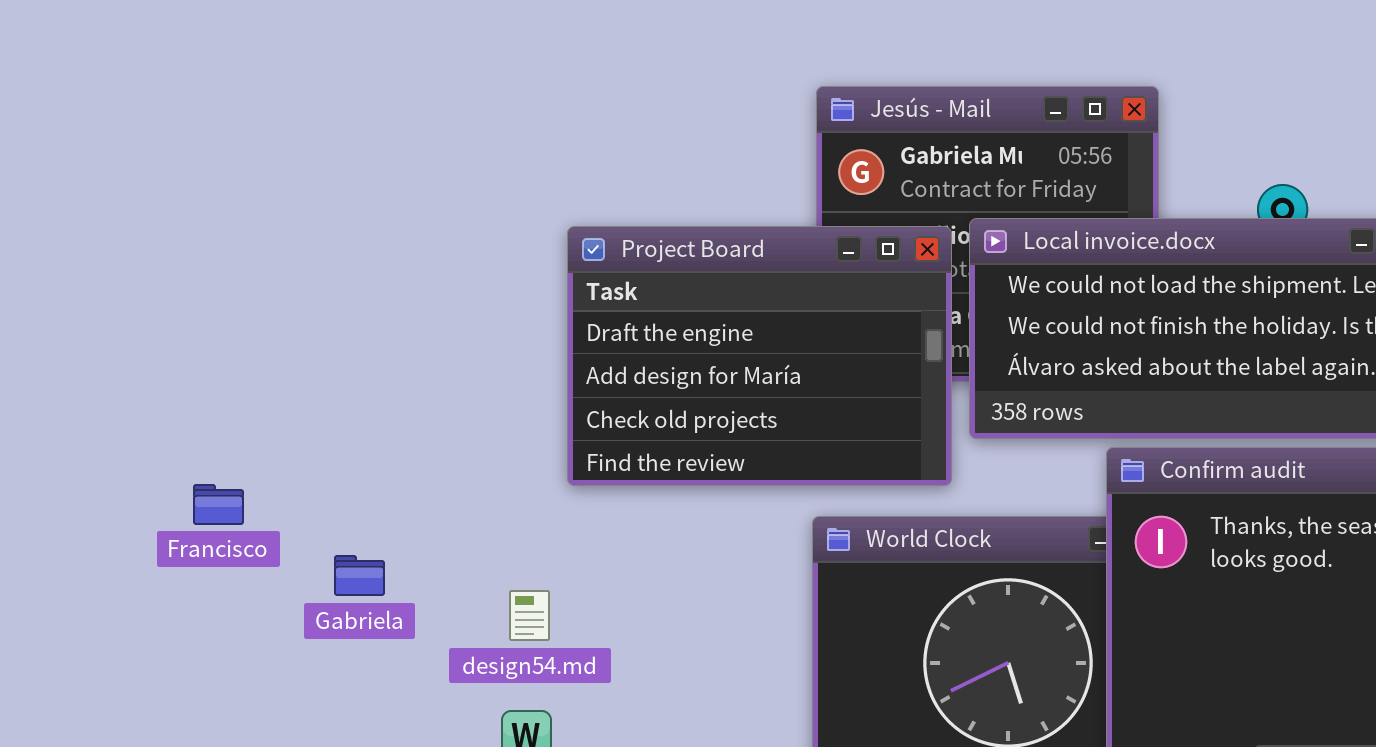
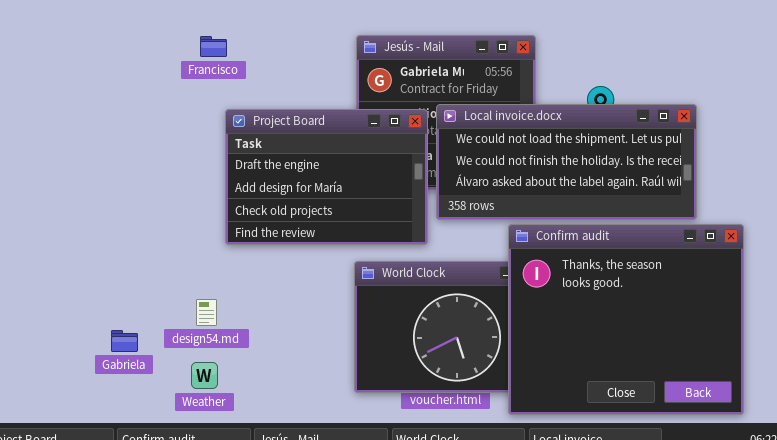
Francisco: [193,484,244,525] -> [200,36,227,57], moved
Gabriela: [334,555,385,596] -> [111,330,138,352], moved

